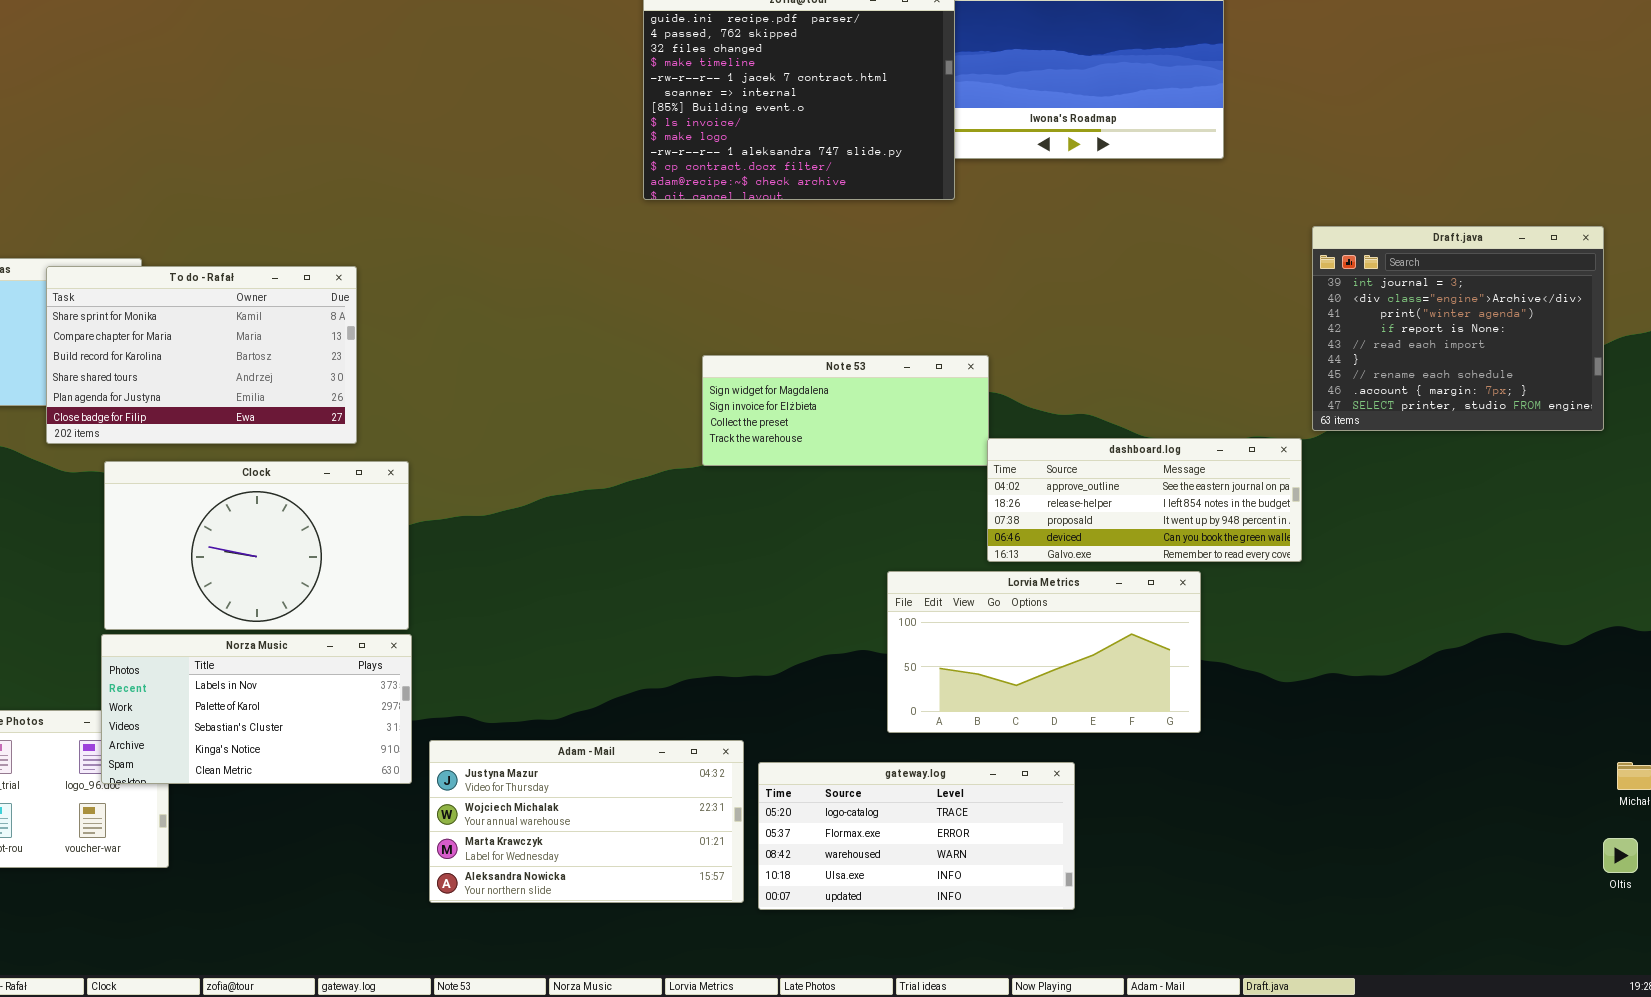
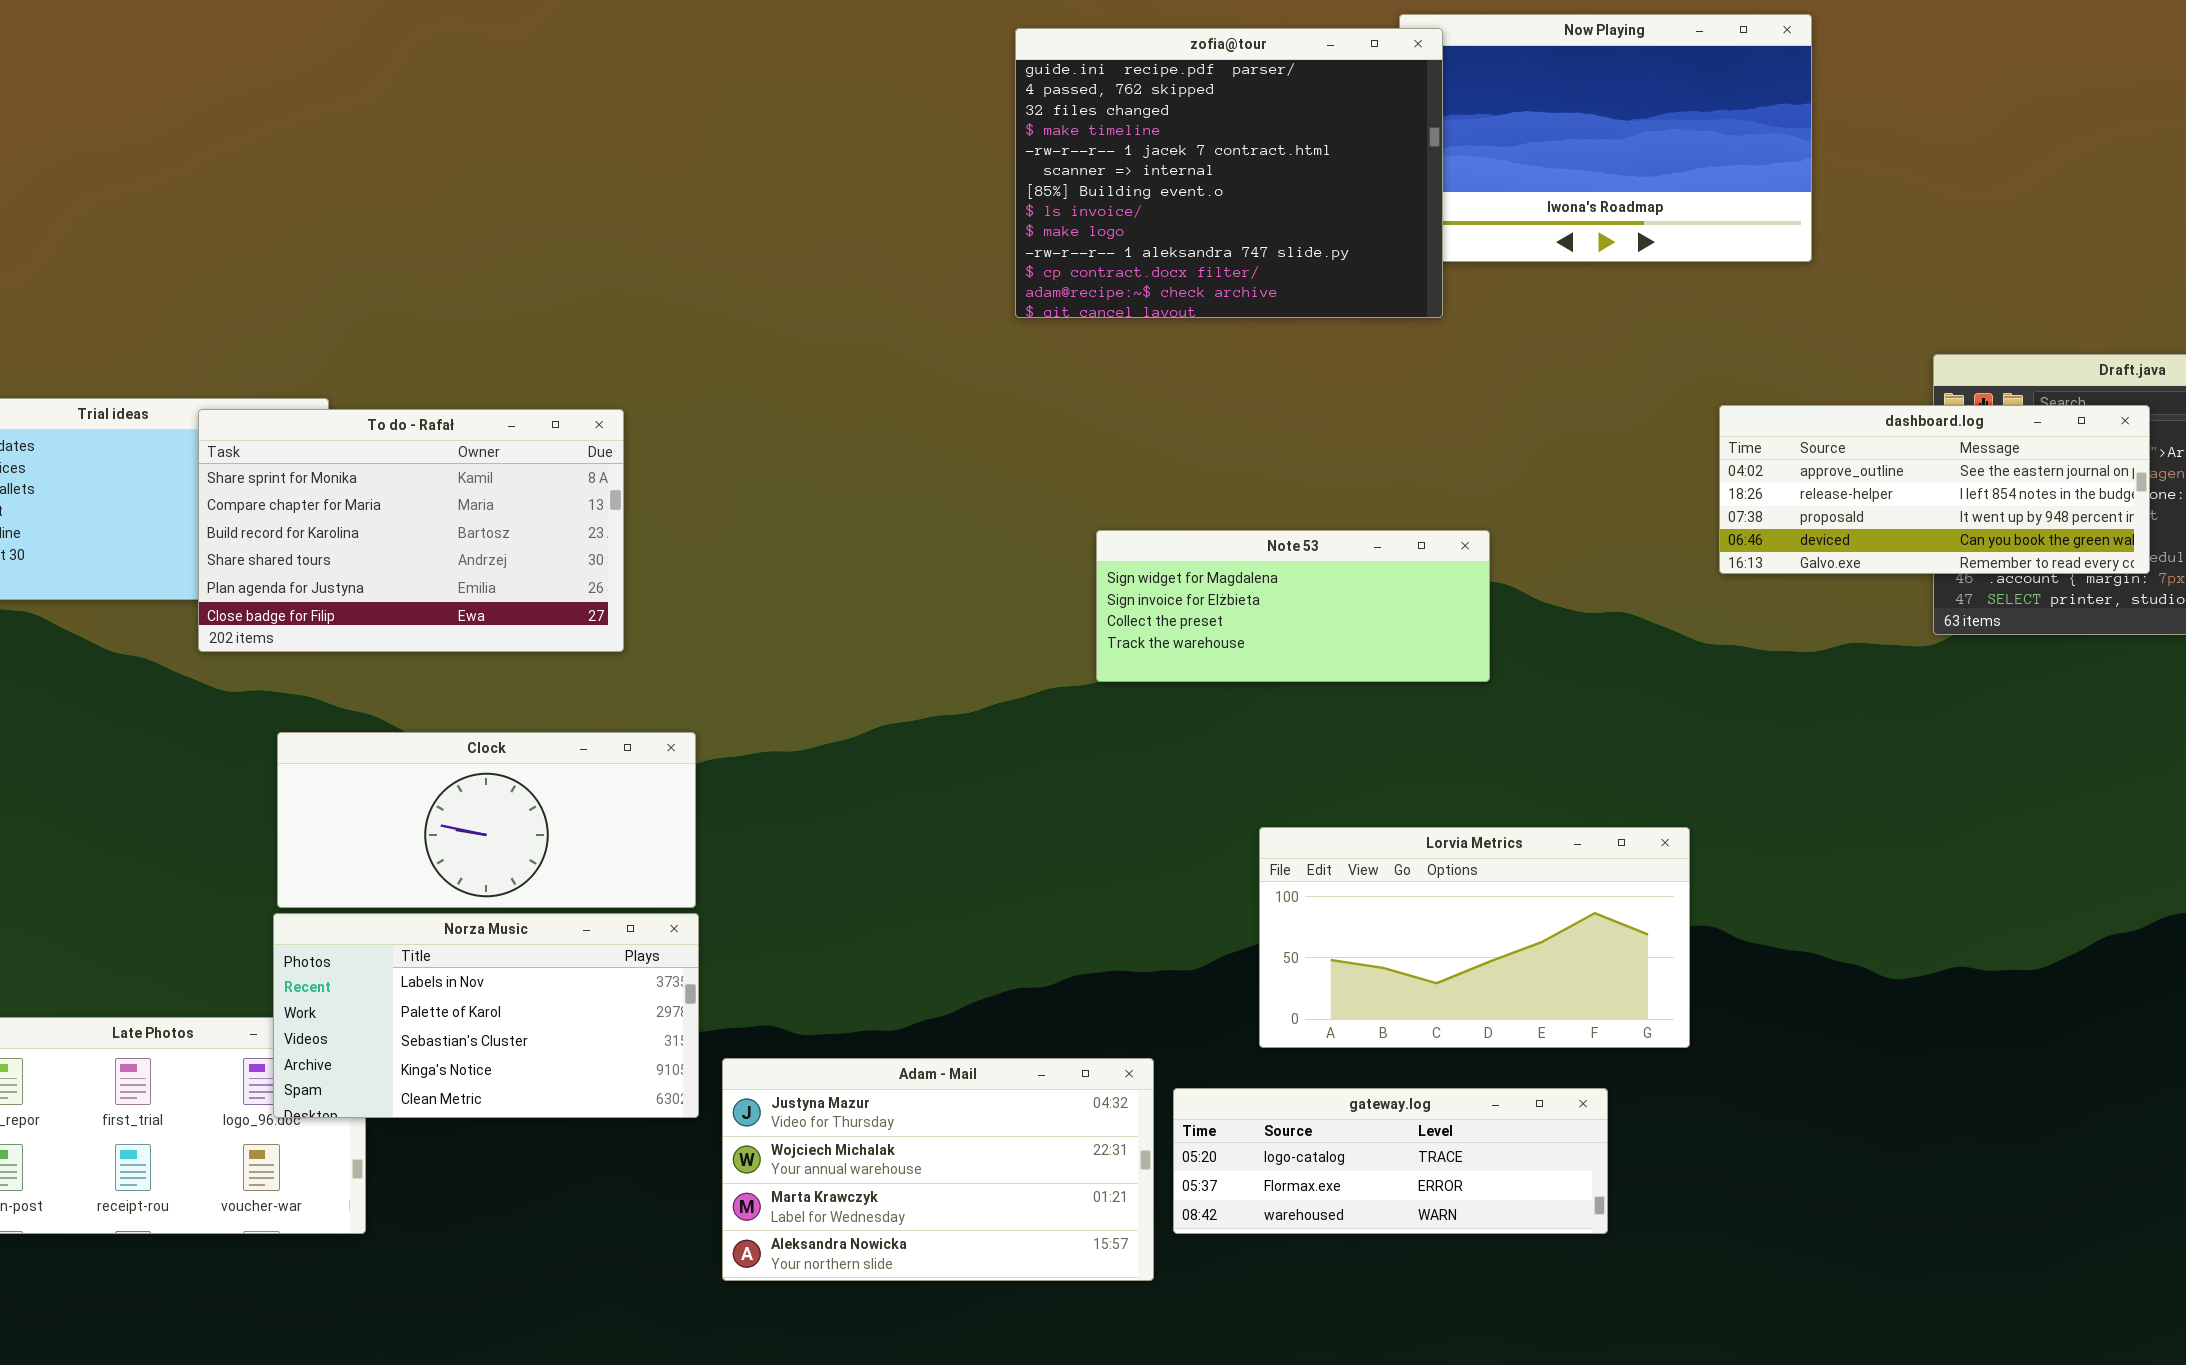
dashboard.log: [987,438,1302,562] -> [1719,405,2150,574], moved
Clock: [104,461,409,630] -> [277,732,696,908], resized
Lorvia Metrics: [887,571,1201,733] -> [1259,827,1690,1048], moved
gateway.log: [758,762,1075,910] -> [1173,1088,1608,1234], resized

